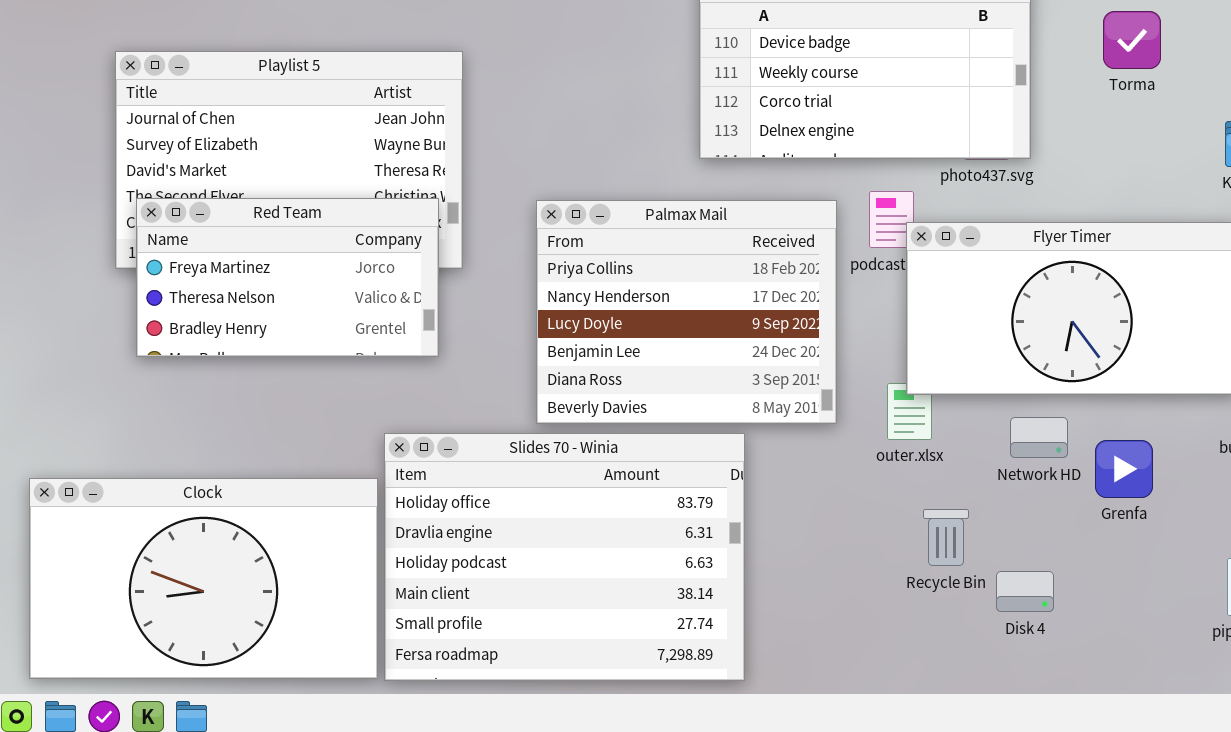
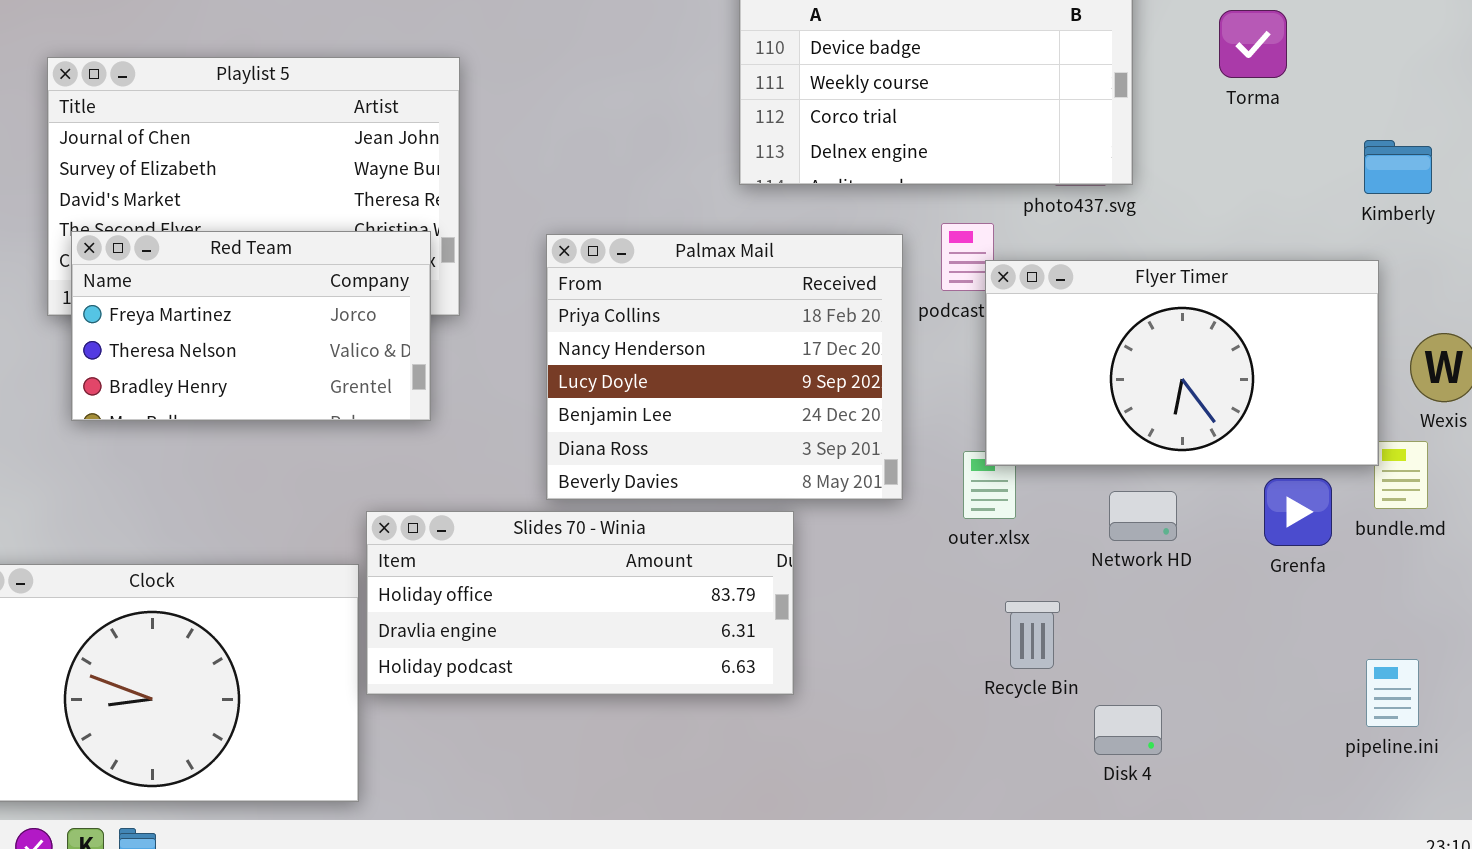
Slides 70 - Winia: [384,433,745,681] -> [366,511,794,695], resized
Grenfa: [1095,440,1153,498] -> [1264,478,1332,546], moved
Disk 4: [996,571,1054,612] -> [1094,705,1162,755], moved

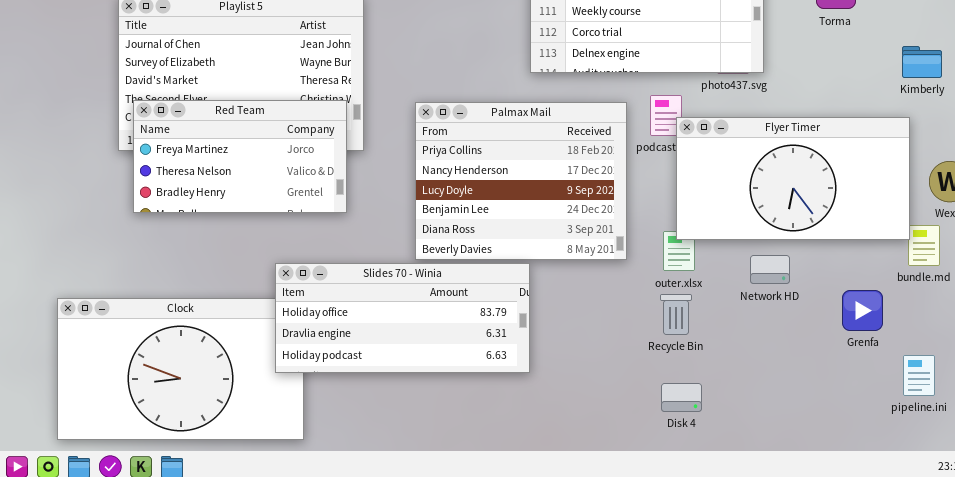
Grenfa: [1264,478,1332,546] -> [842,290,883,331], moved
Slides 70 - Winia: [366,511,794,695] -> [275,263,530,373], moved
Recycle Bin: [1005,601,1060,669] -> [660,294,692,335], moved
Disk 4: [1094,705,1162,755] -> [661,383,702,412], moved

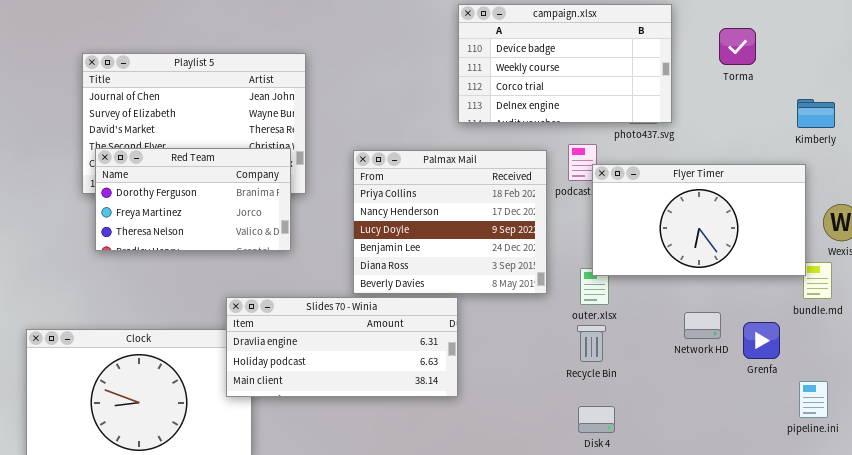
Red Team: [133,100,347,213] -> [95,148,291,251], scrolled up 1 row
Network HD: [750,255,790,284] -> [684,312,721,339], moved
Slides 70 - Winia: [275,263,530,373] -> [226,297,458,397], scrolled down 1 row

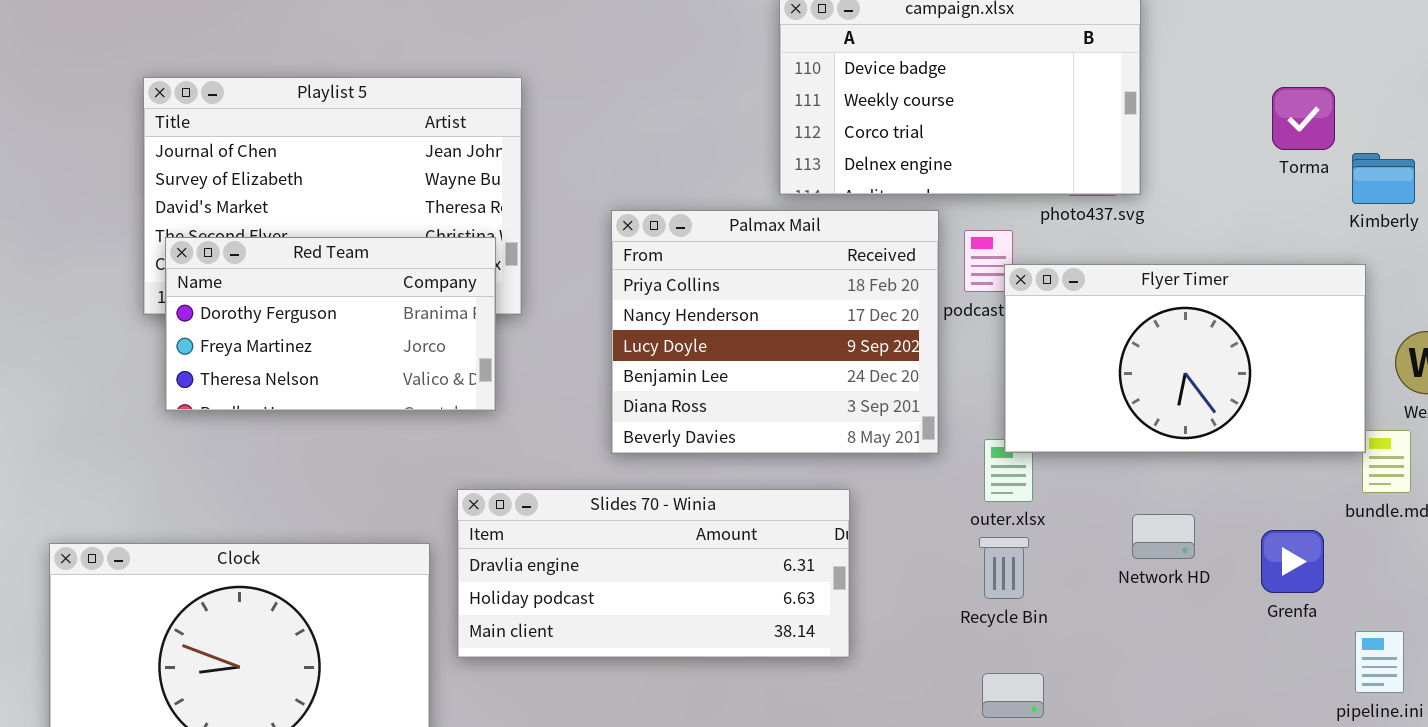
Torma: [719,28,756,65] -> [1272,87,1335,150], moved
Palmax Mail: [353,150,547,294] -> [611,210,939,454], moved
Slides 70 - Winia: [226,297,458,397] -> [457,489,850,658], moved
Network HD: [684,312,721,339] -> [1132,514,1195,559], moved

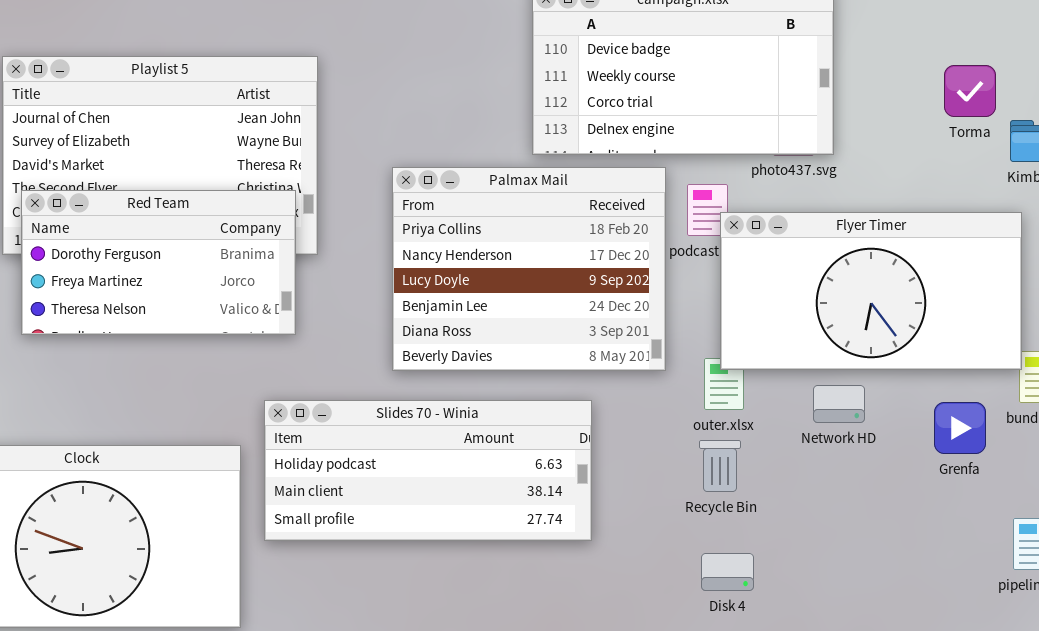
Slides 70 - Winia: [457,489,850,658] -> [264,400,592,541], scrolled down 1 row
Network HD: [1132,514,1195,559] -> [813,385,865,423], moved
Grenfa: [1261,530,1324,593] -> [934,402,986,454], moved

